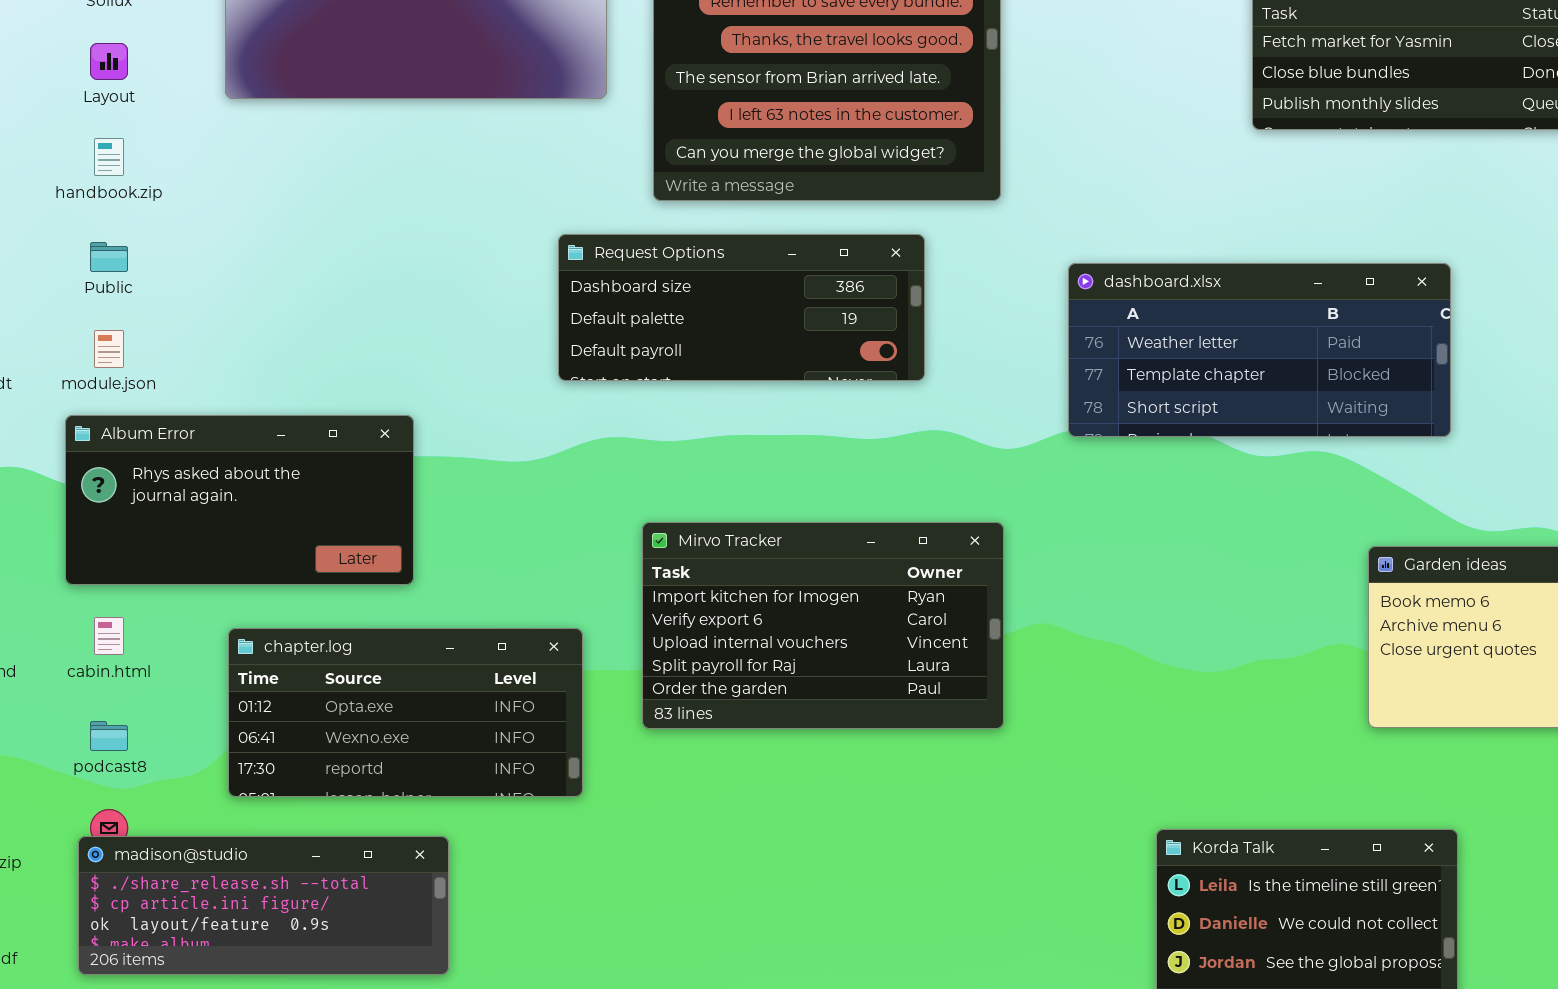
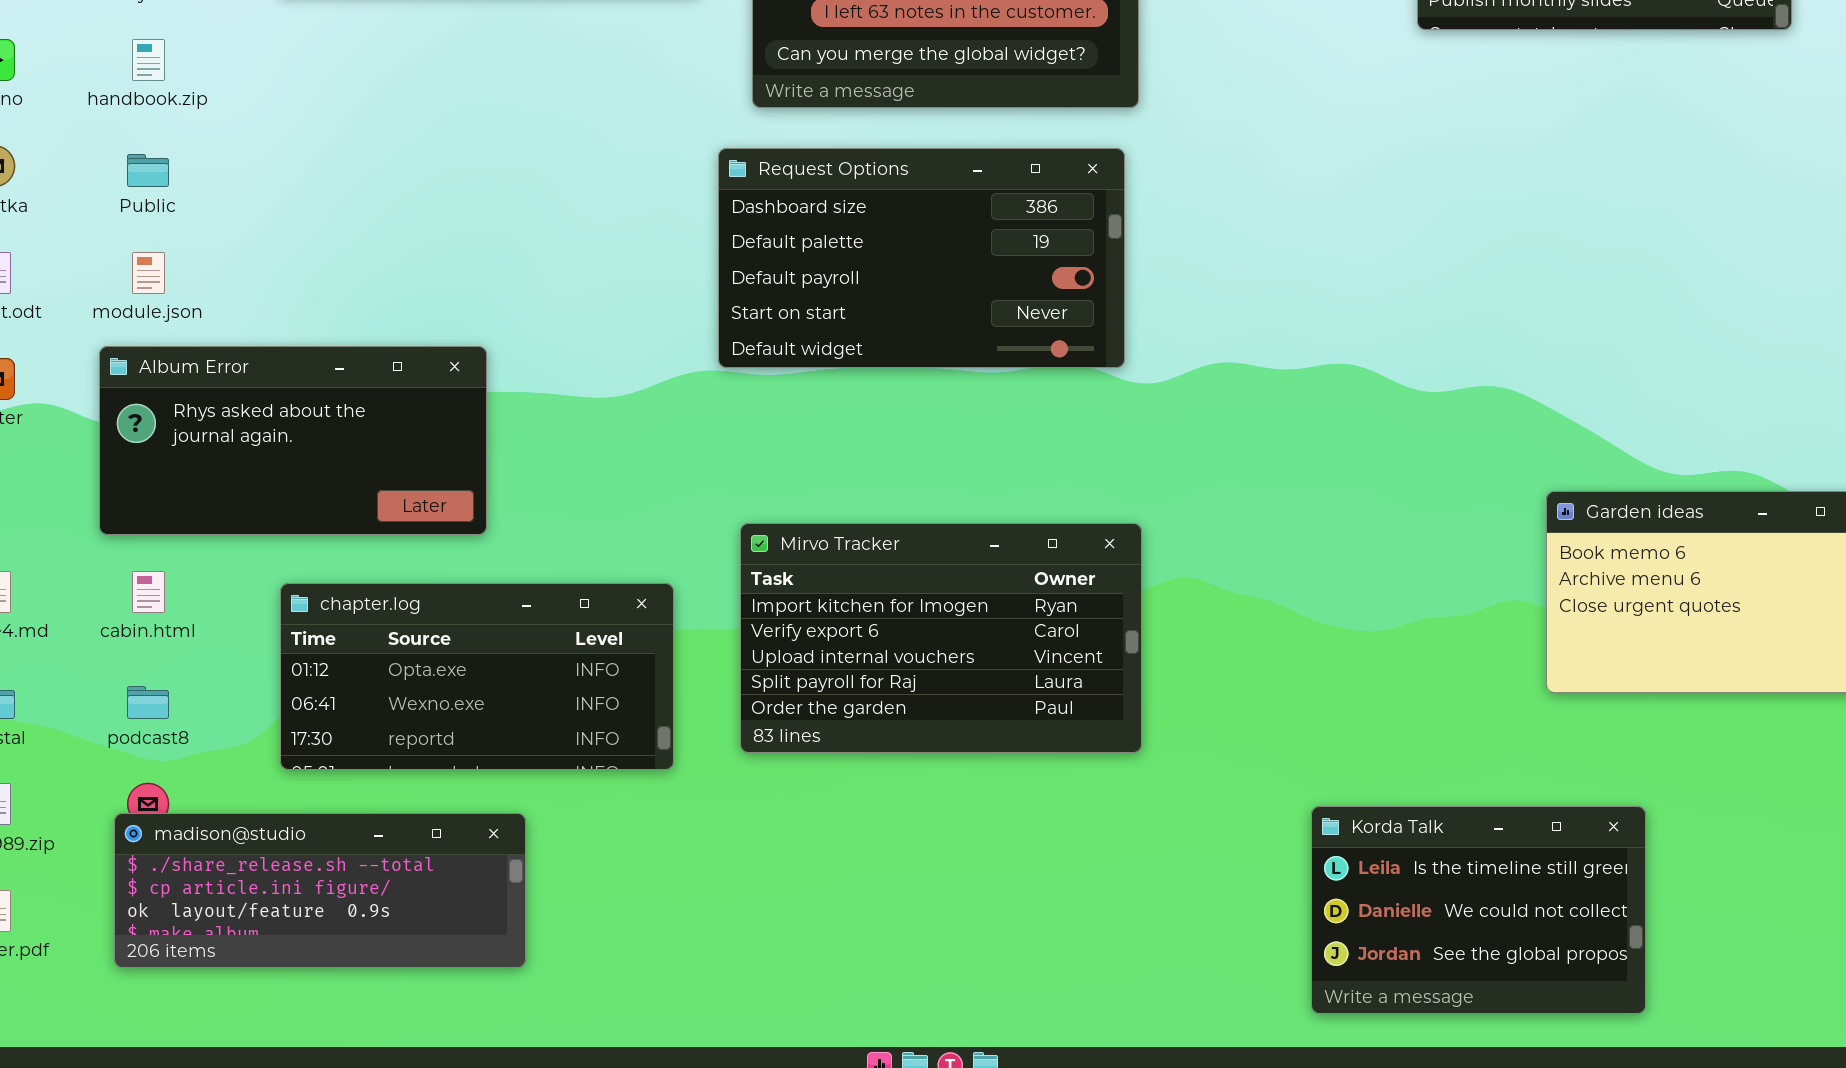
Request Options: [558,234,925,381] -> [718,148,1125,368], moved, resized
dashboard.xlsx: [1068,263,1451,437] -> none, closed
Mirvo Tracker: [642,522,1004,729] -> [740,523,1142,753], moved

